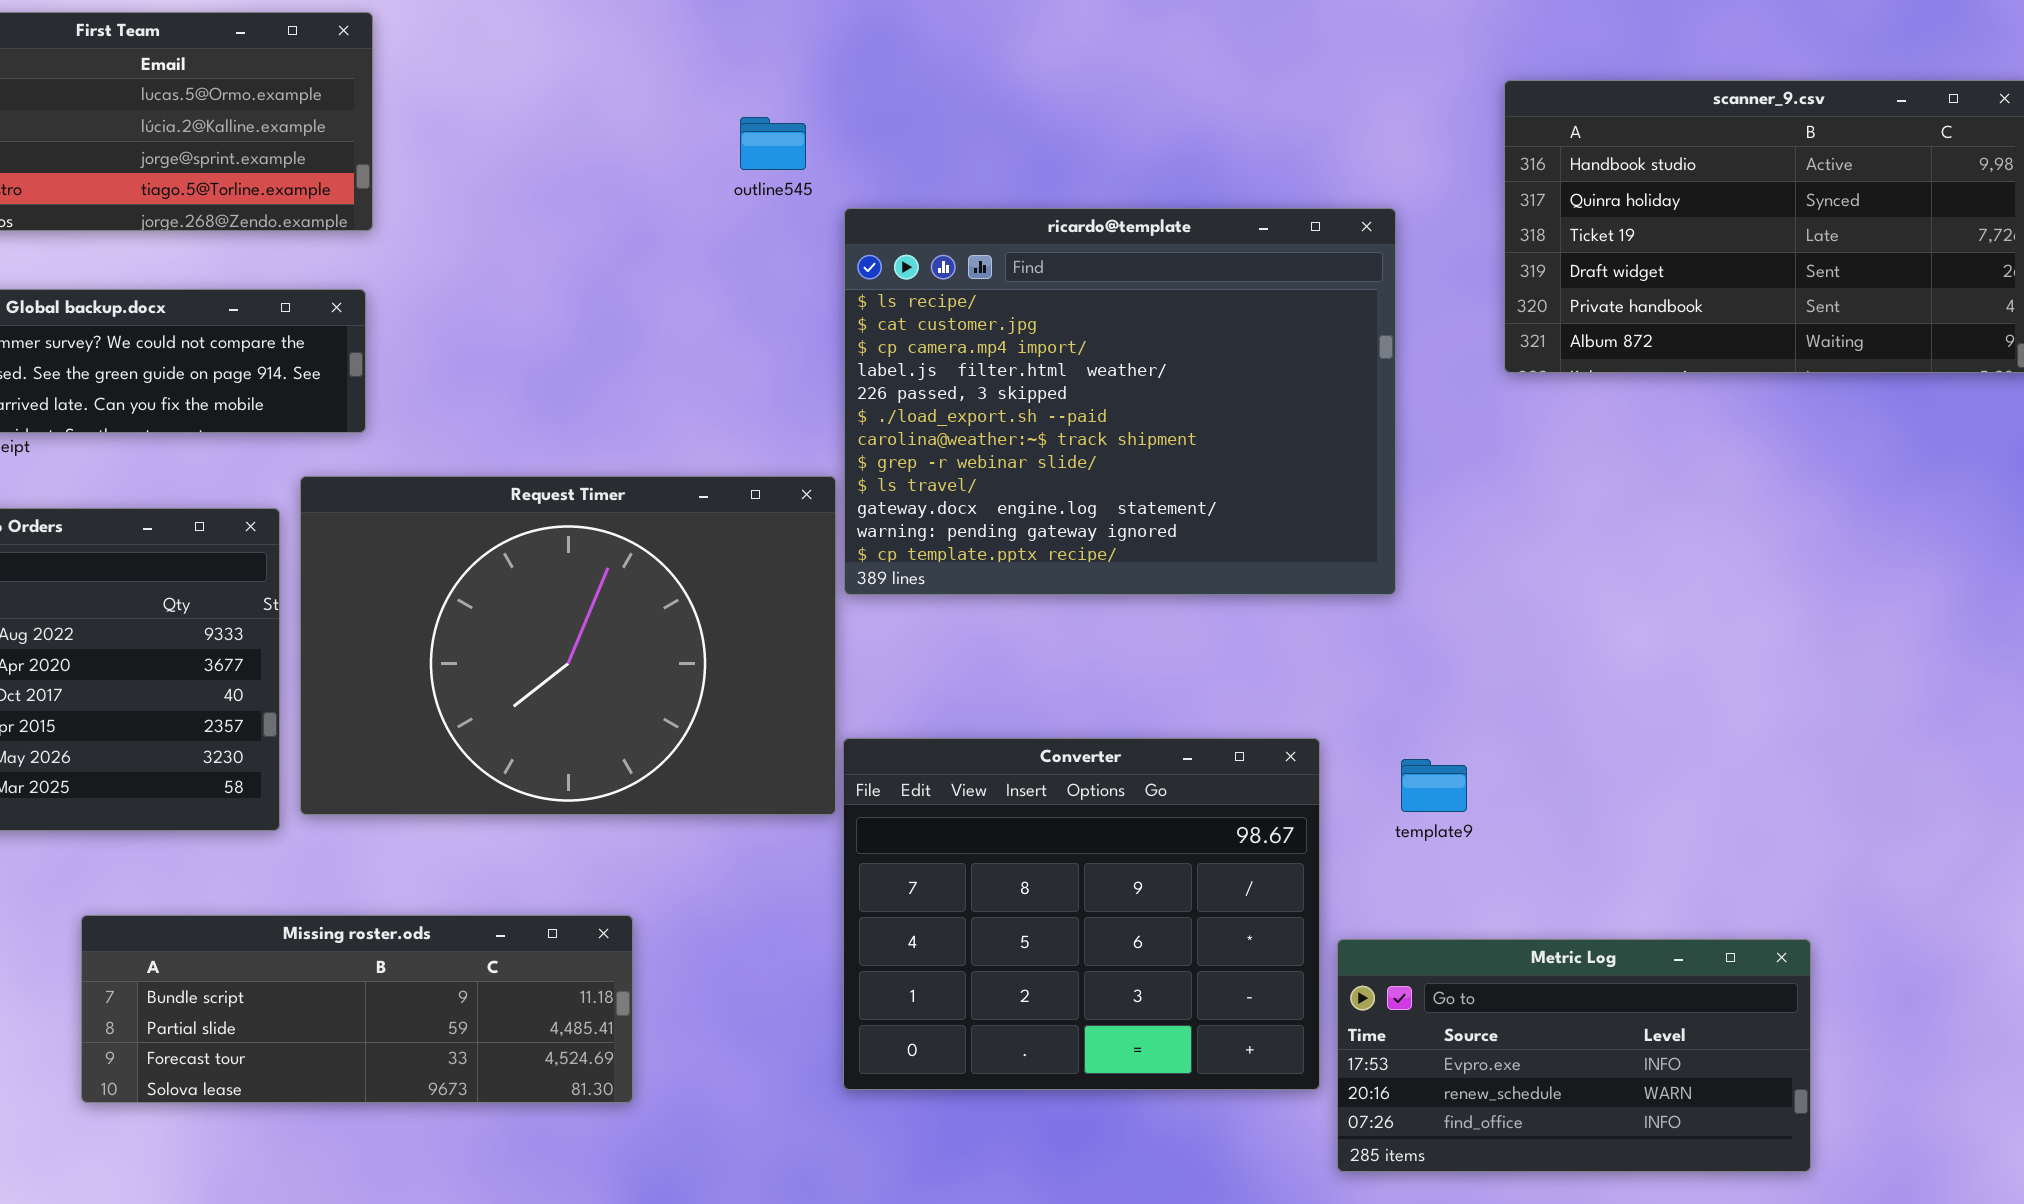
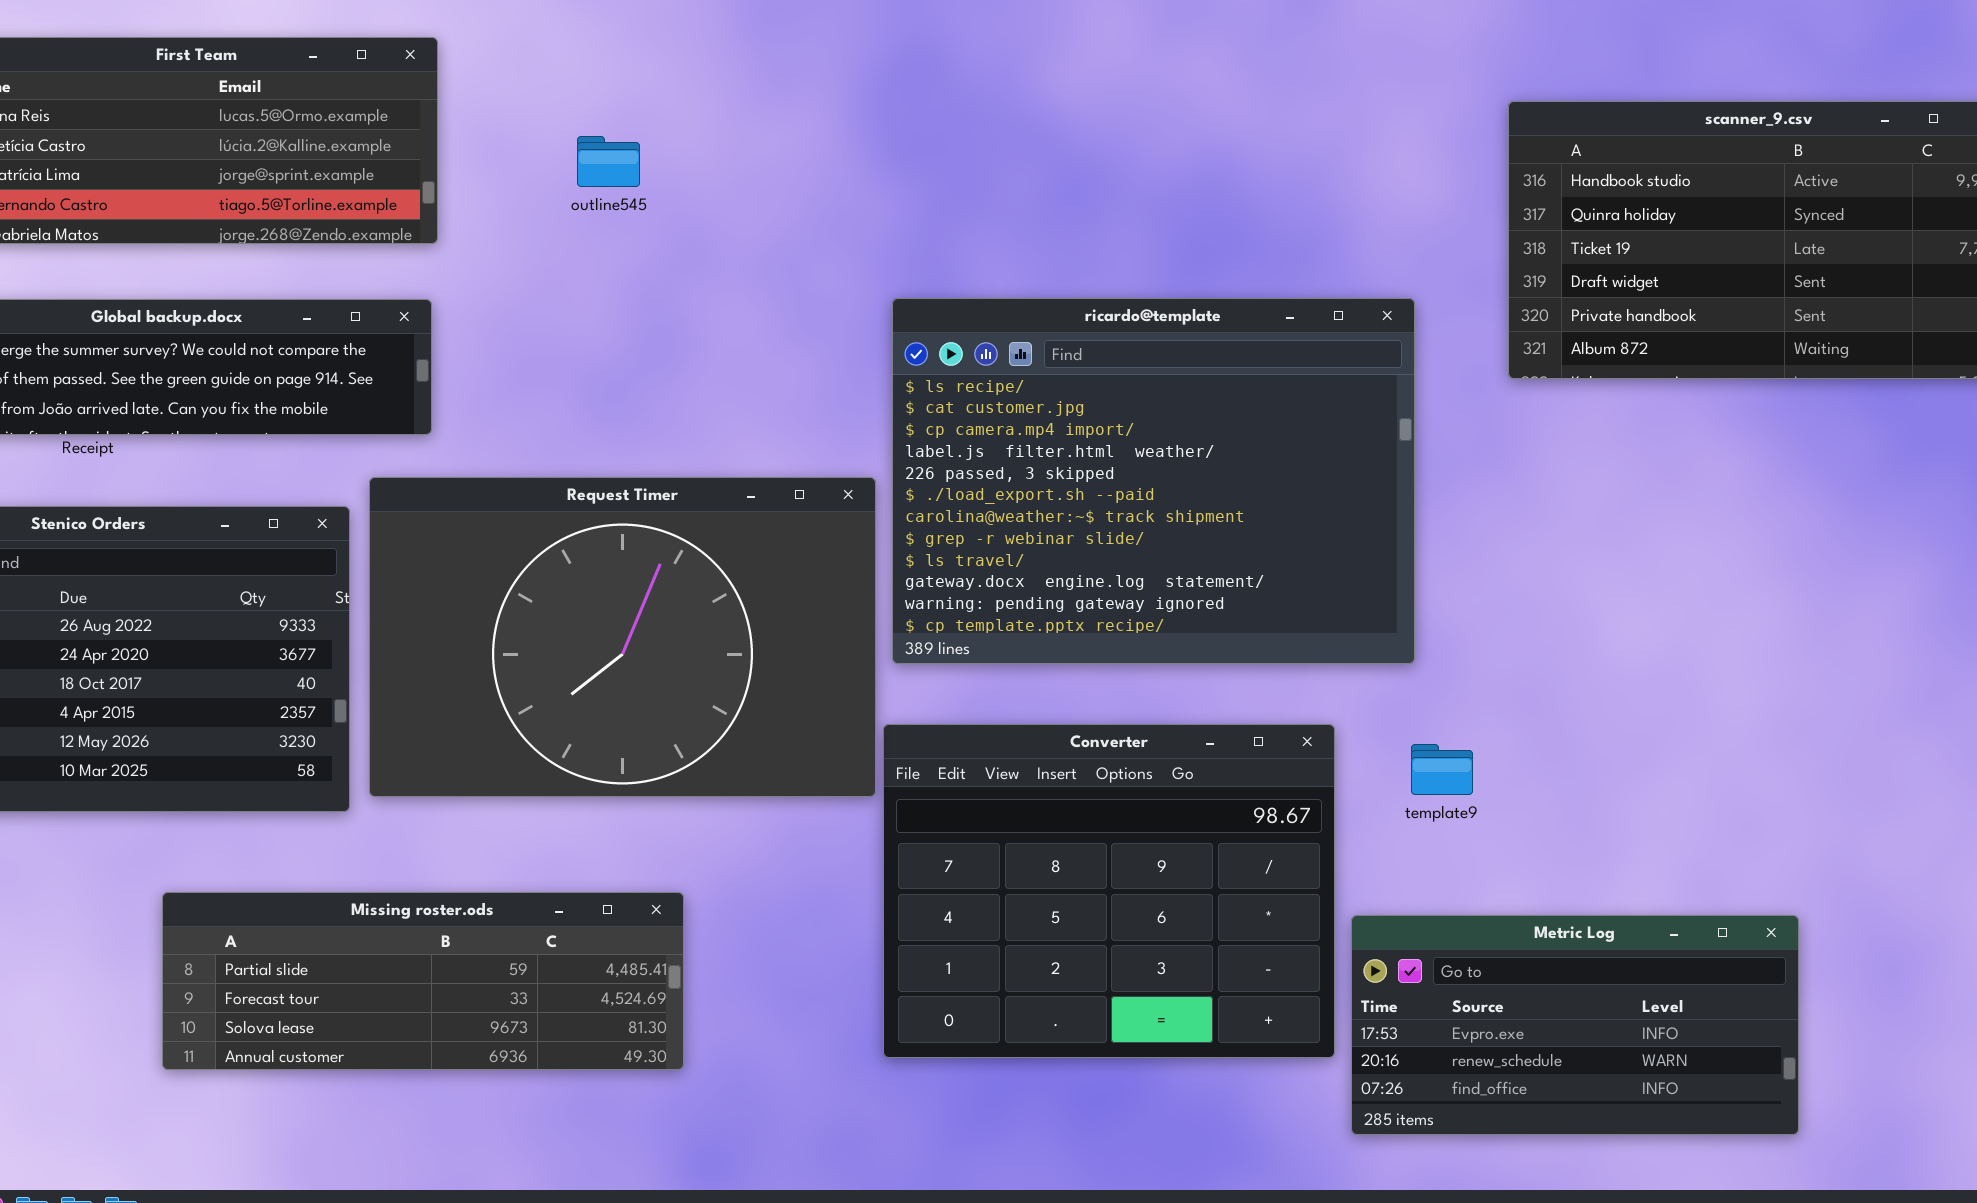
outline545: [740,117,806,170] -> [577,136,640,187], moved
ricardo@template: [844,208,1396,595] -> [892,298,1415,664], moved
Missing roster.ods: [81,915,633,1103] -> [162,892,684,1070], scrolled down 1 row

